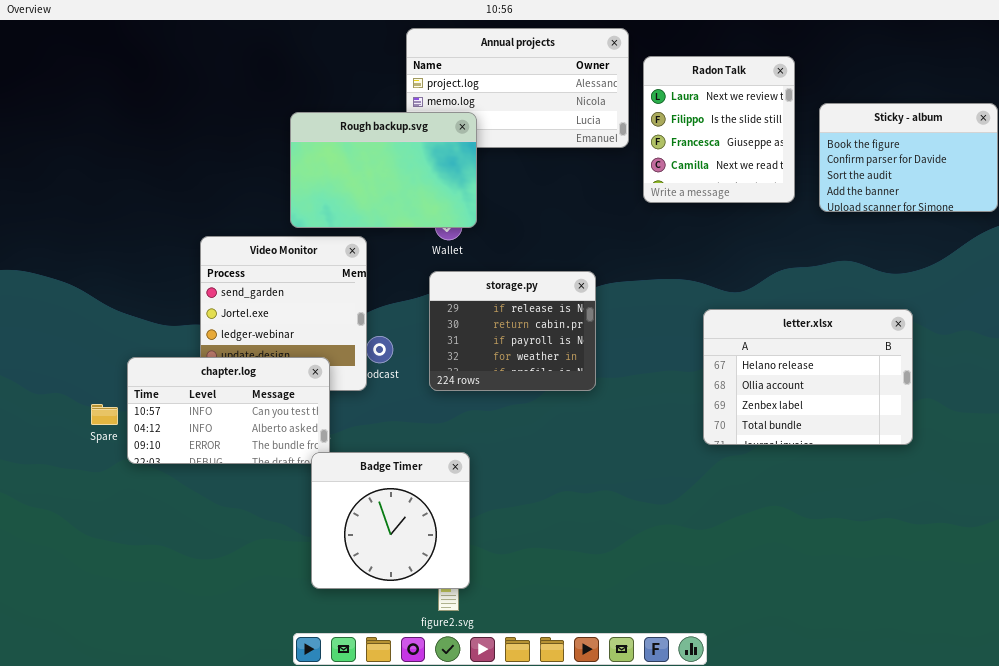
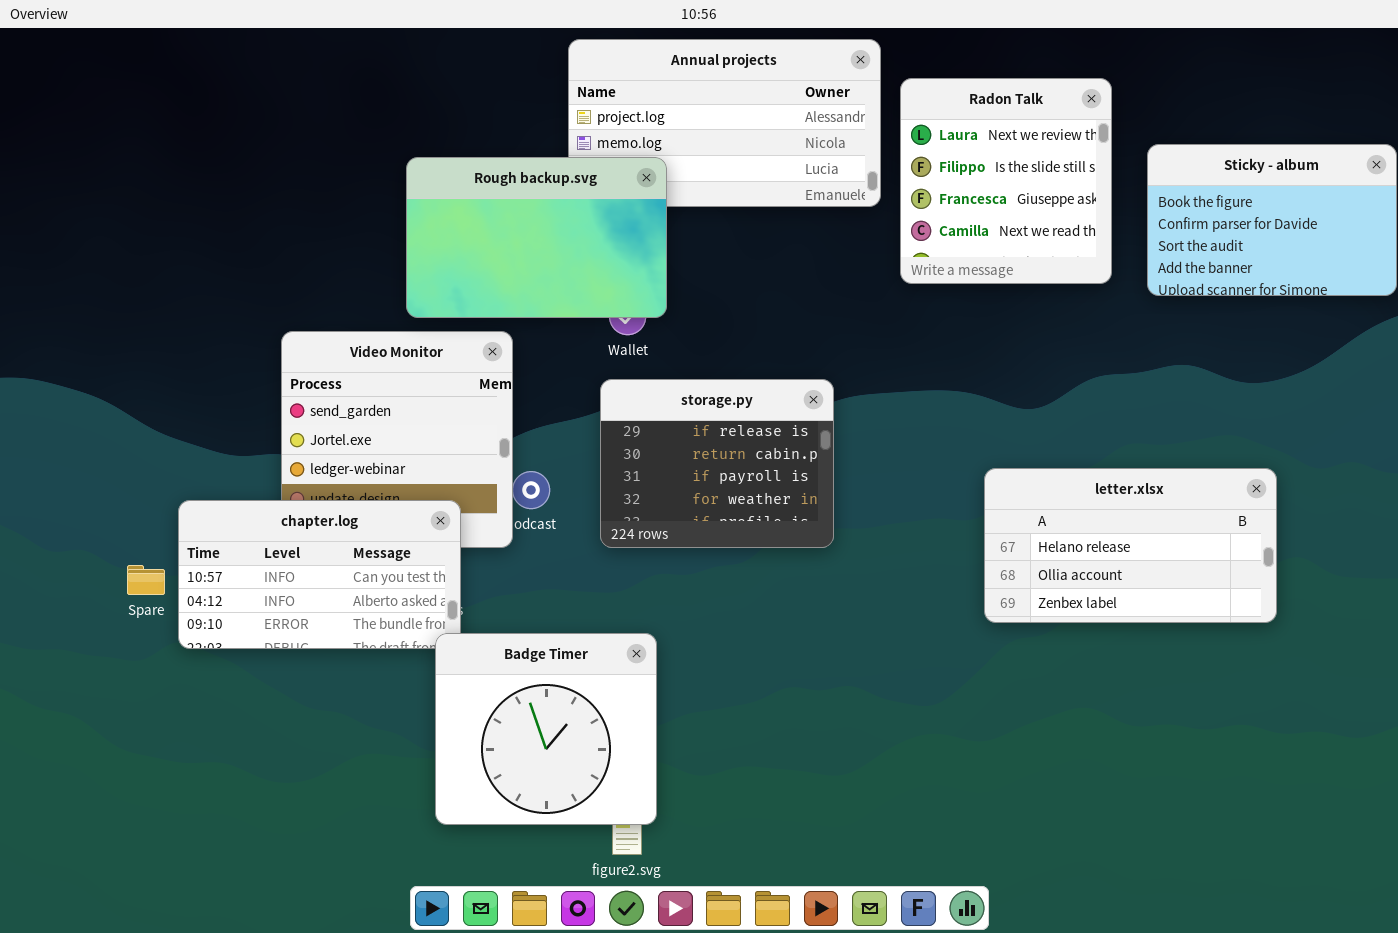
letter.xlsx: [703,309,913,445] -> [984,468,1277,623], resized

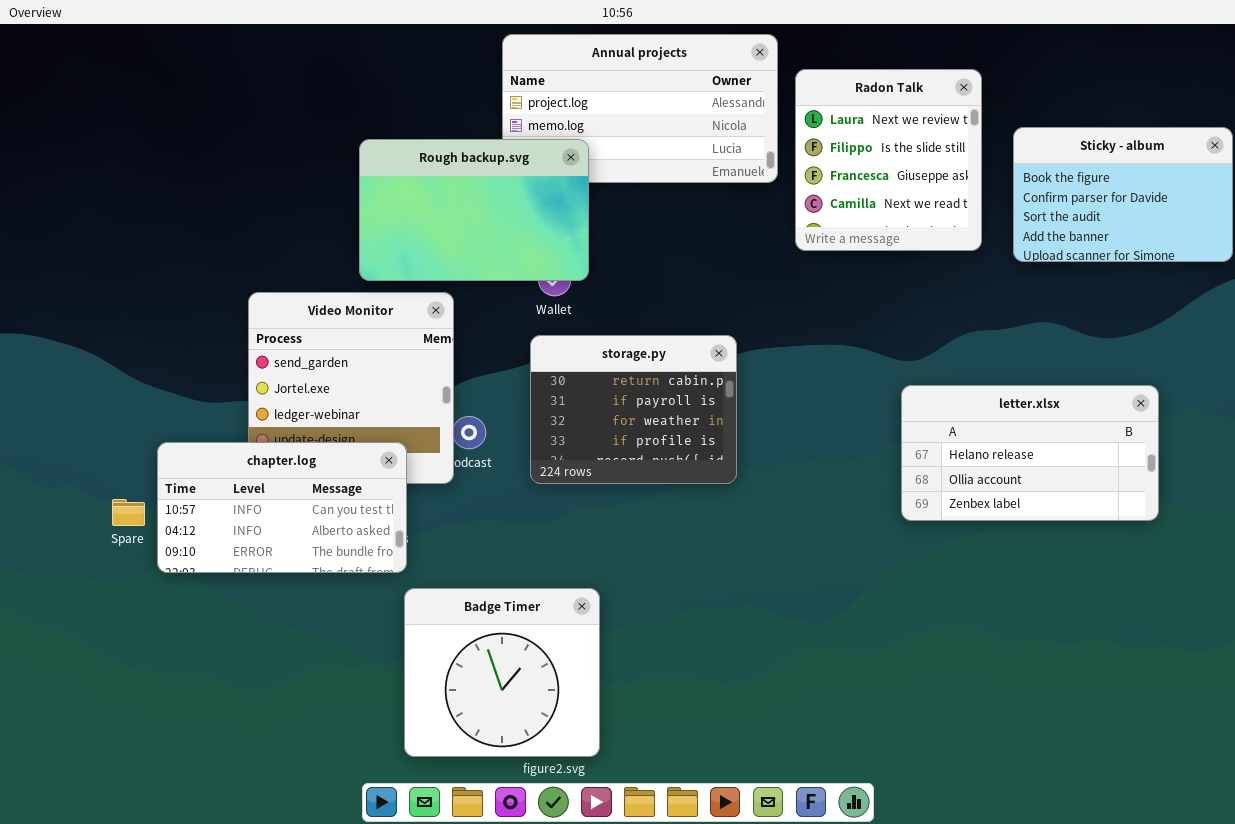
storage.py: [600,379,834,548] -> [530,335,737,484], scrolled down 1 row
letter.xlsx: [984,468,1277,623] -> [901,385,1159,521], moved
Badge Timer: [435,633,657,825] -> [404,588,600,757], moved

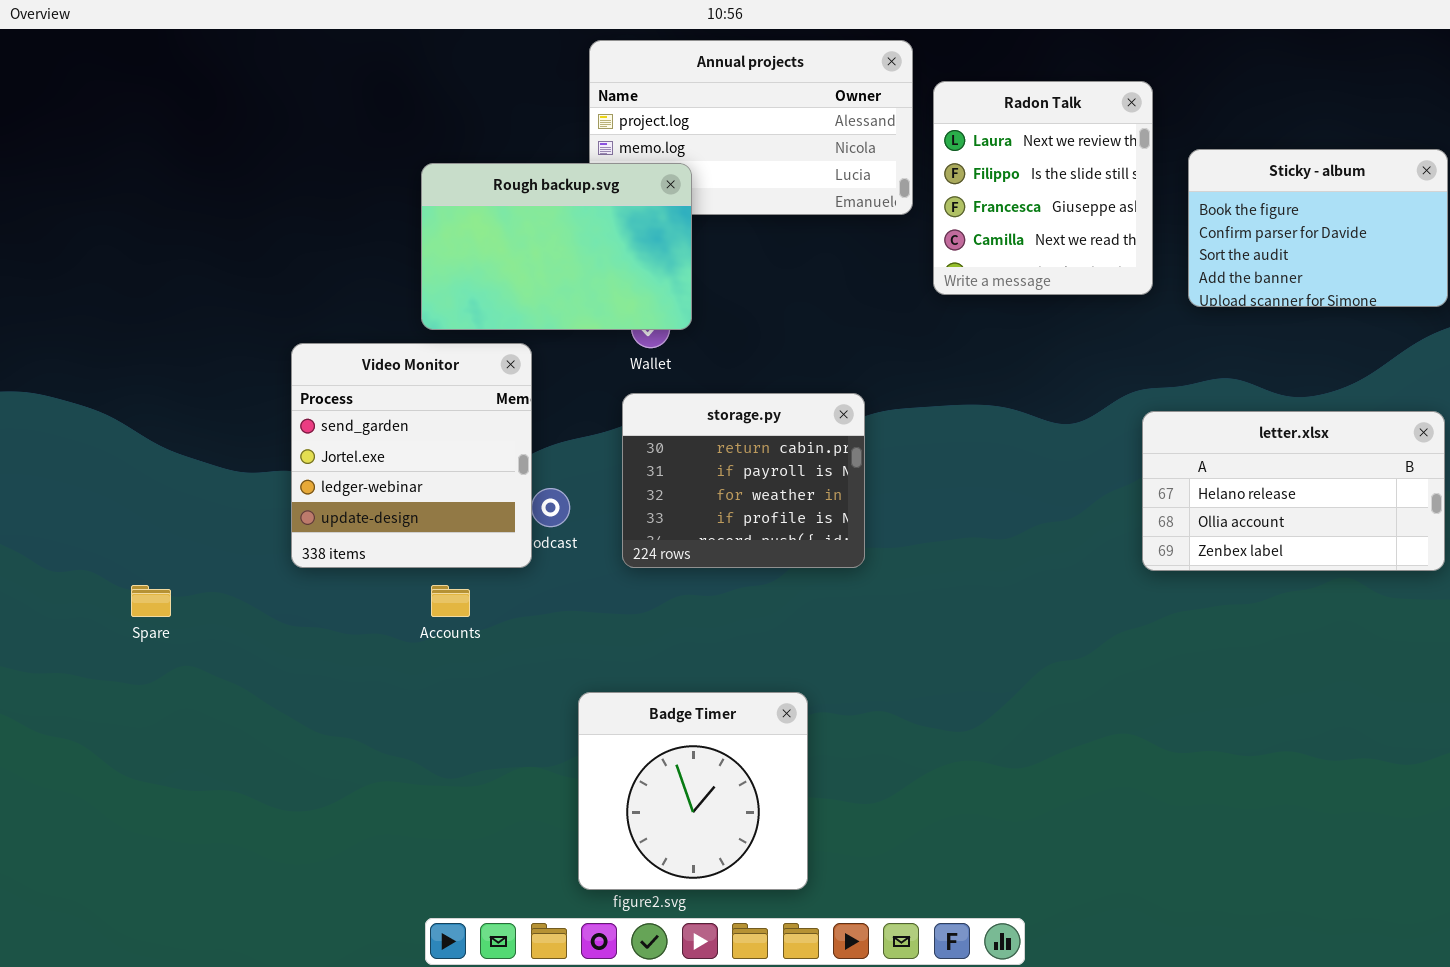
letter.xlsx: [901,385,1159,521] -> [1142,411,1445,571], moved
chapter.log: [157,442,407,573] -> none, closed
Badge Timer: [404,588,600,757] -> [578,692,808,890], moved

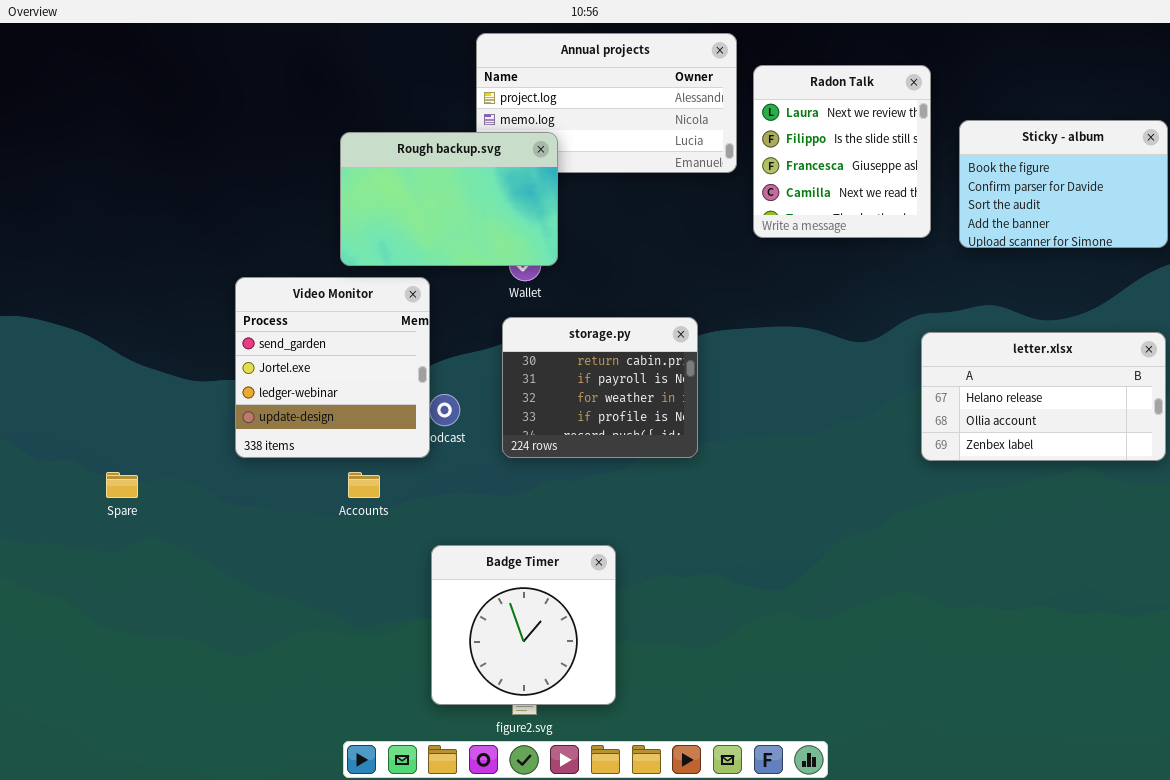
Badge Timer: [578,692,808,890] -> [431,545,616,705], moved

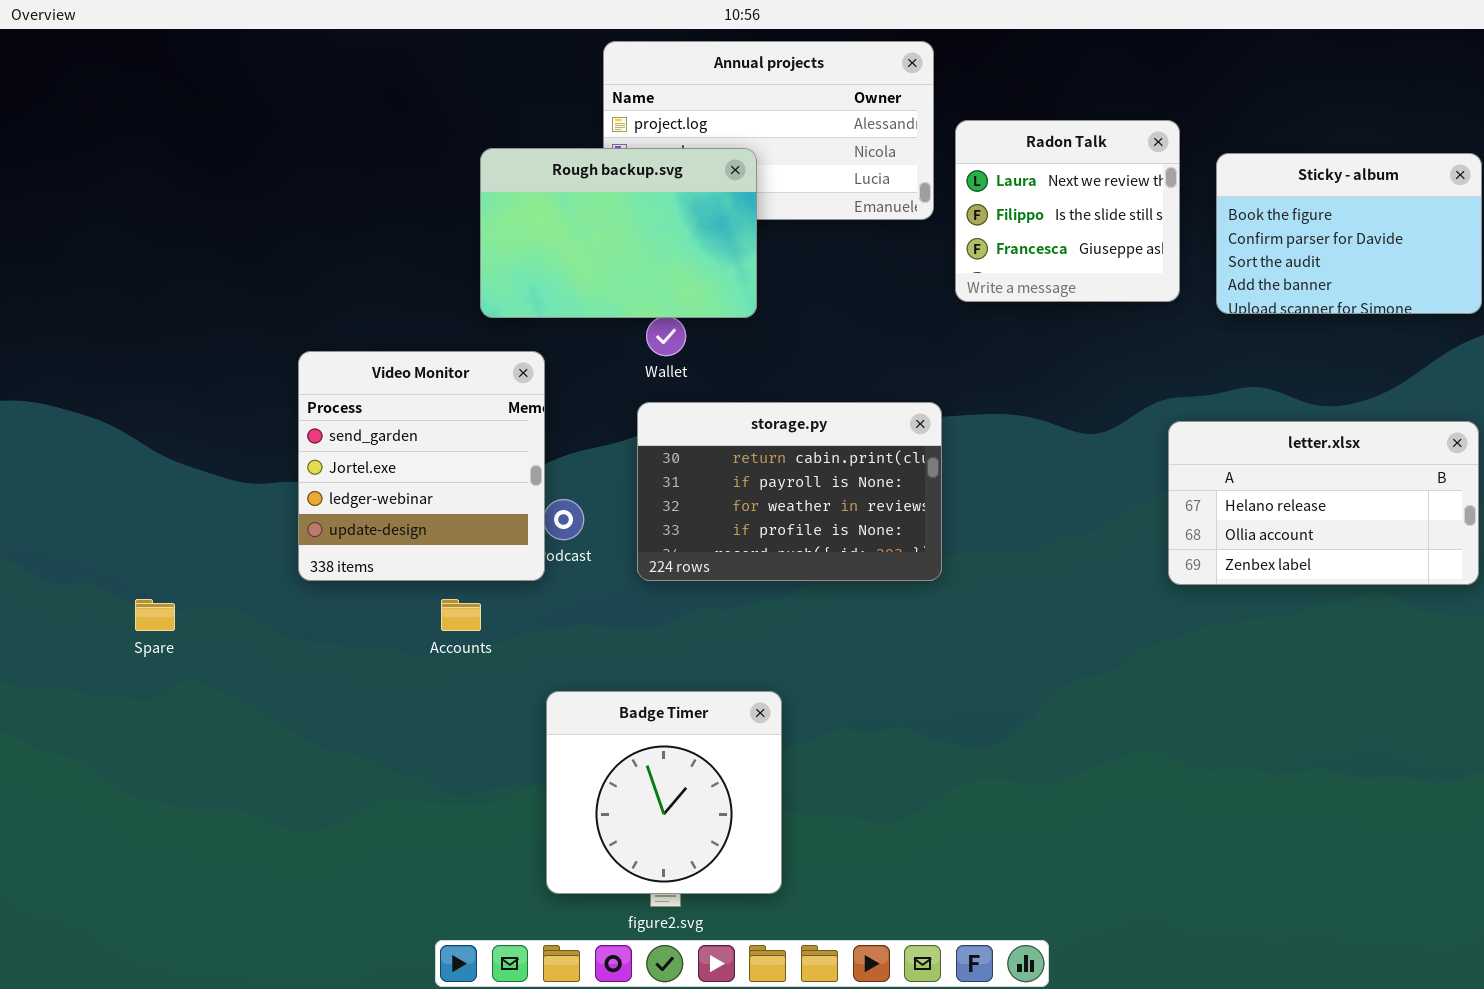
Radon Talk: [753,65,931,238] -> [955,120,1180,302], resized
Rough backup.svg: [340,132,558,266] -> [480,148,757,318], moved
storage.py: [502,317,698,458] -> [637,402,942,581], resized

